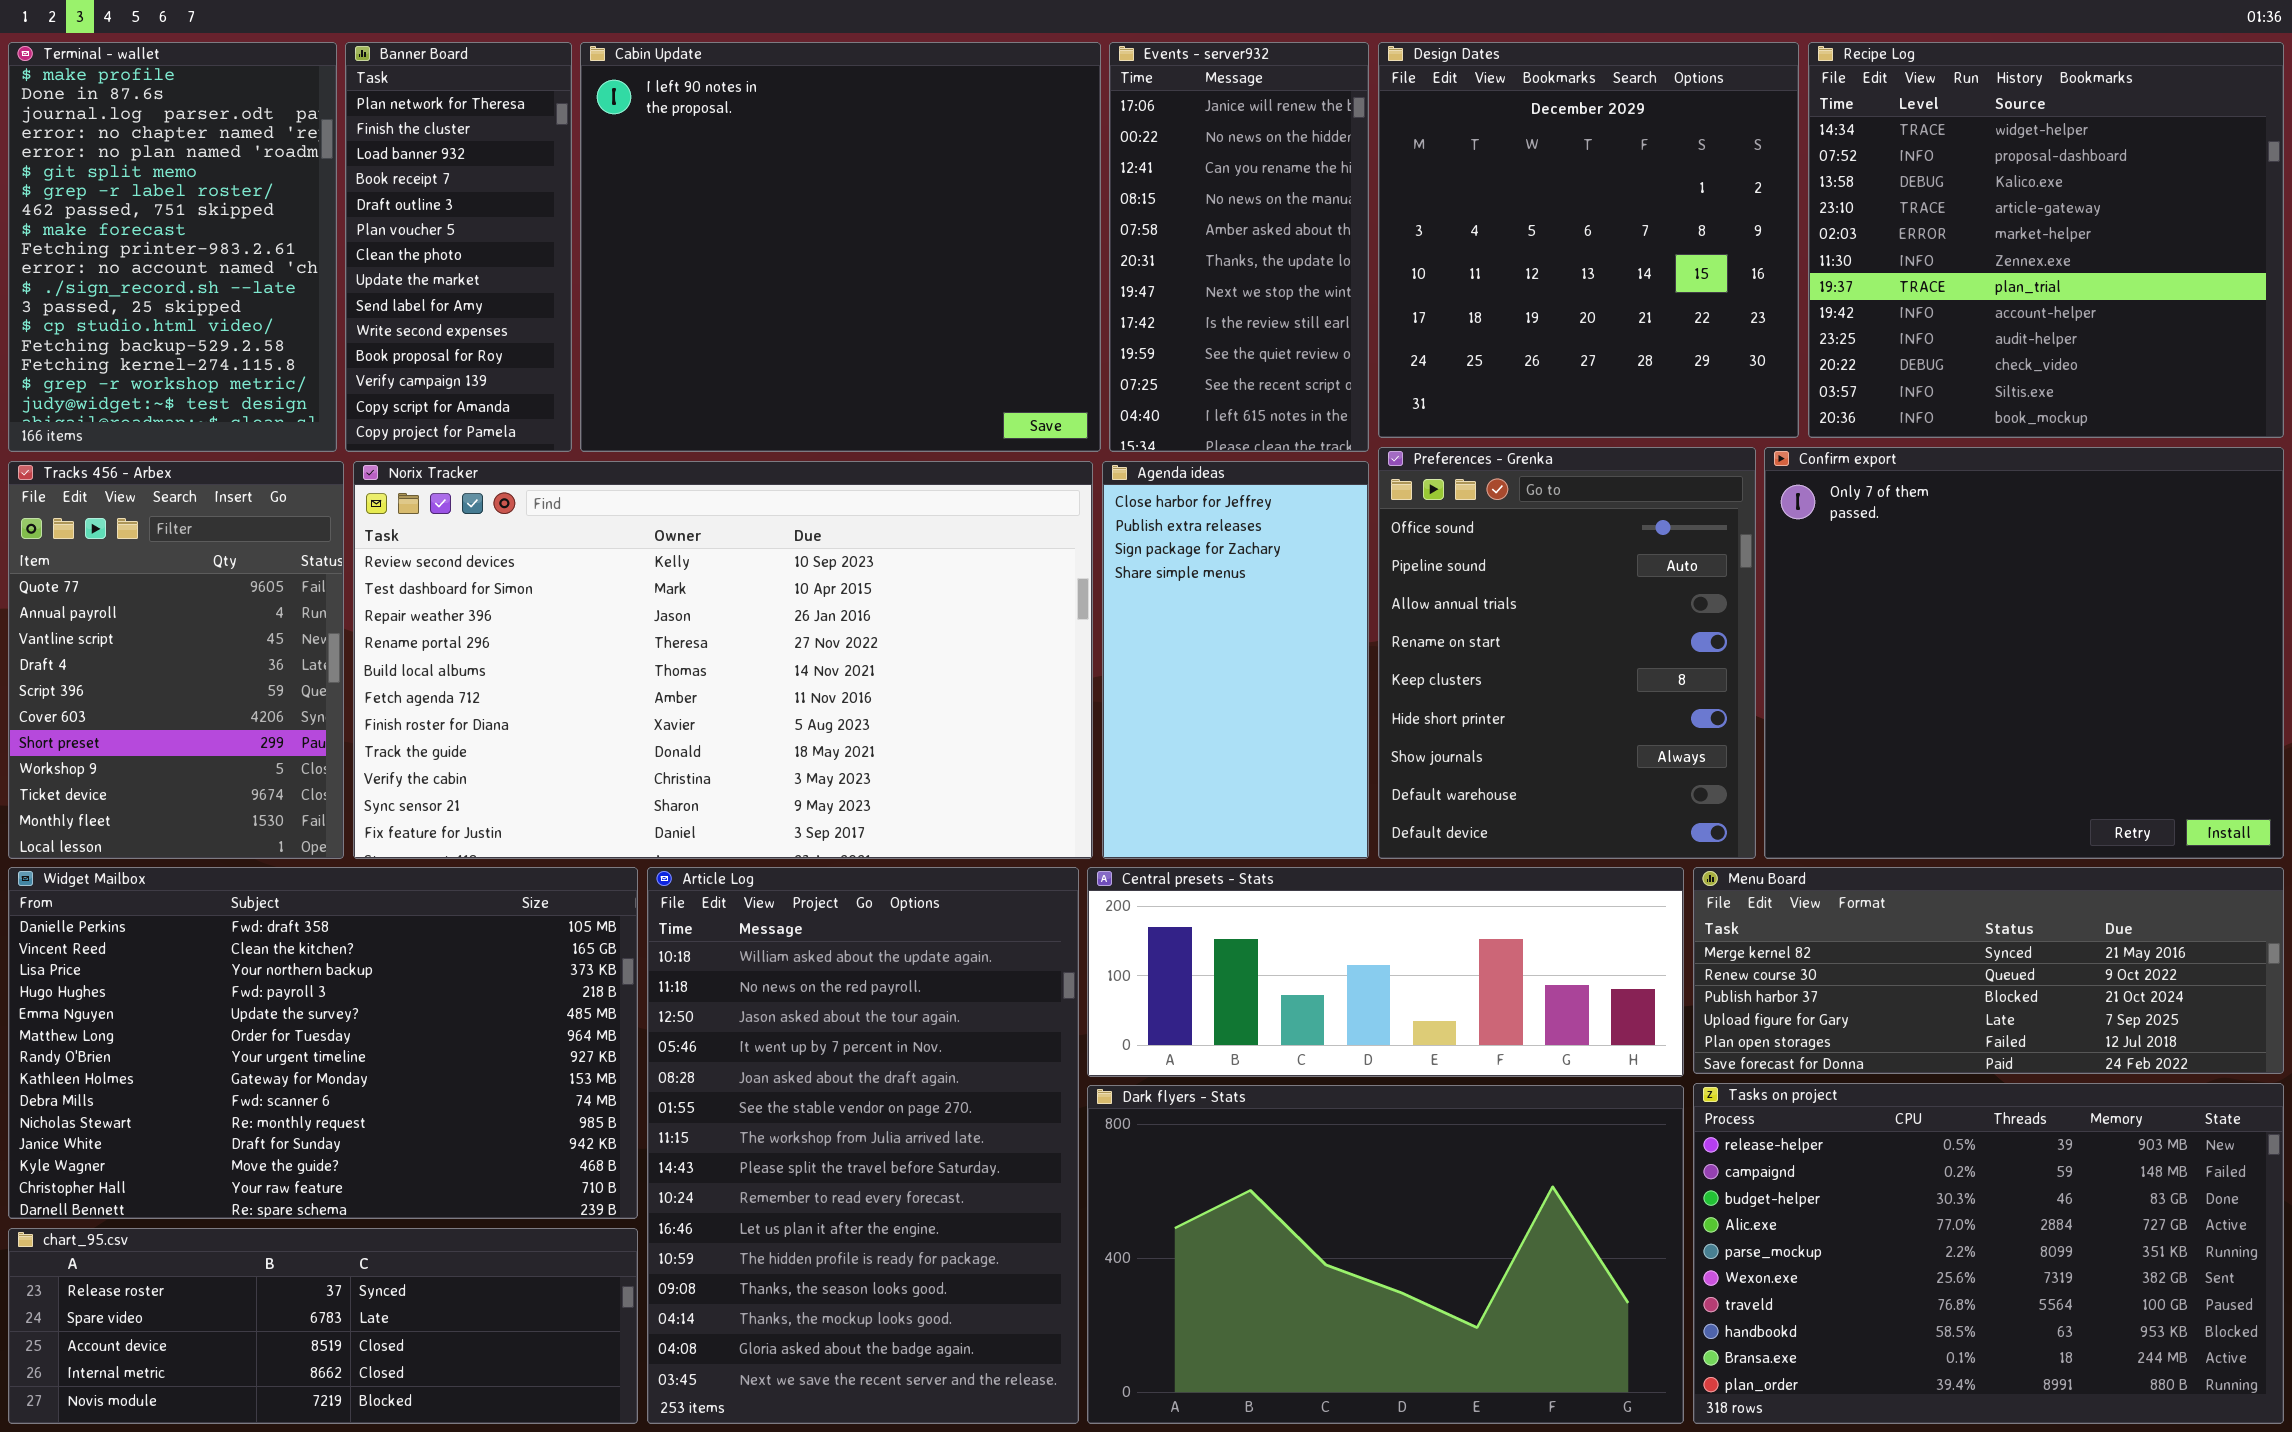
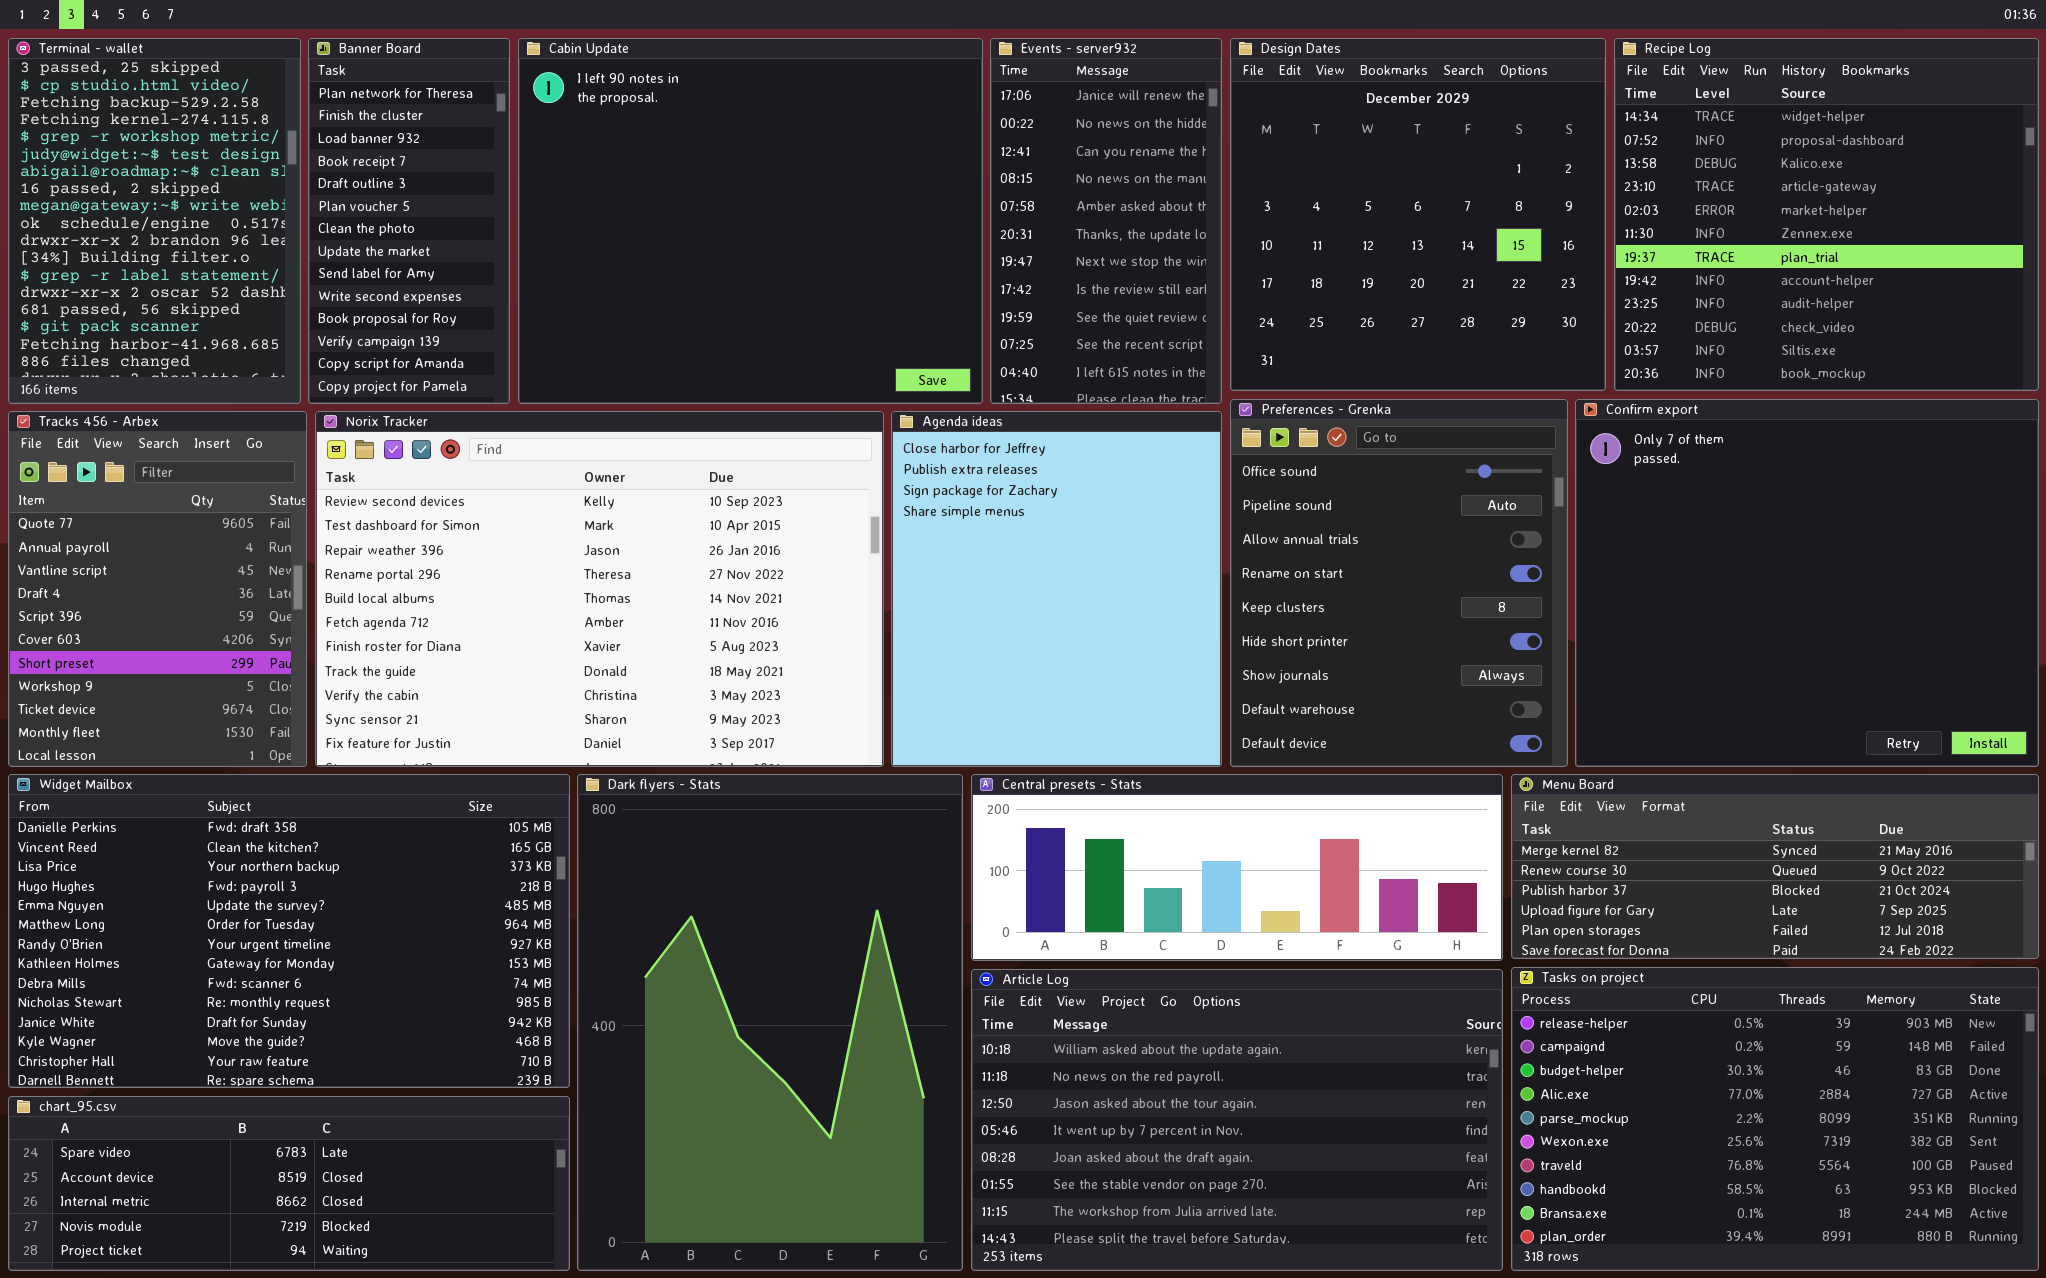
Terminal - wallet: [8,42,337,452] -> [8,38,301,404], scrolled down 12 rows
Norix Tracker: [353,461,1093,859] -> [315,411,884,767], resized
Agenda ideas: [1102,461,1369,859] -> [891,411,1222,767], resized
Article Log: [647,867,1079,1424] -> [971,969,1503,1271], moved, resized
Dark flyers - Stats: [1087,1085,1684,1424] -> [577,774,963,1271], moved, resized
chart_95.csv: [8,1228,638,1424] -> [8,1096,570,1271], scrolled down 1 row

